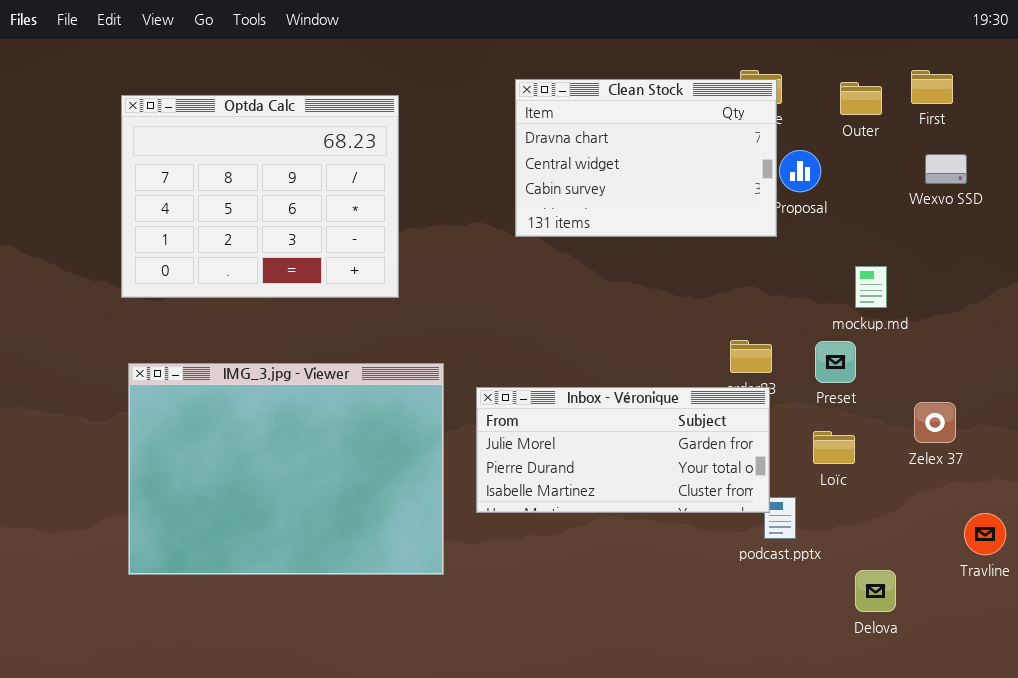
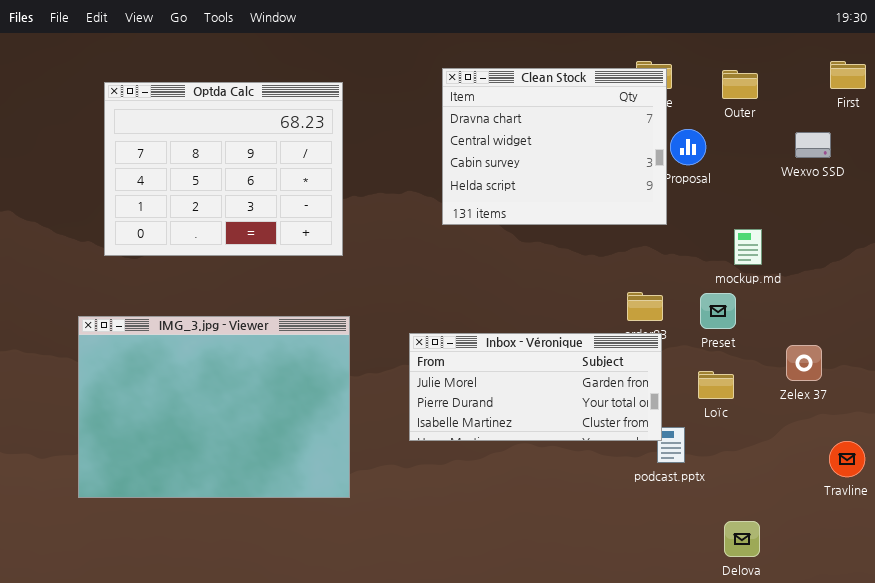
First: [911,70,953,104] -> [830,61,866,89], moved
Clean Stock: [515,79,777,237] -> [442,68,667,225], resized
IMG_3.jpg - Viewer: [128,363,444,575] -> [78,316,350,498], moved
Delova: [855,570,896,612] -> [724,521,760,557], moved

